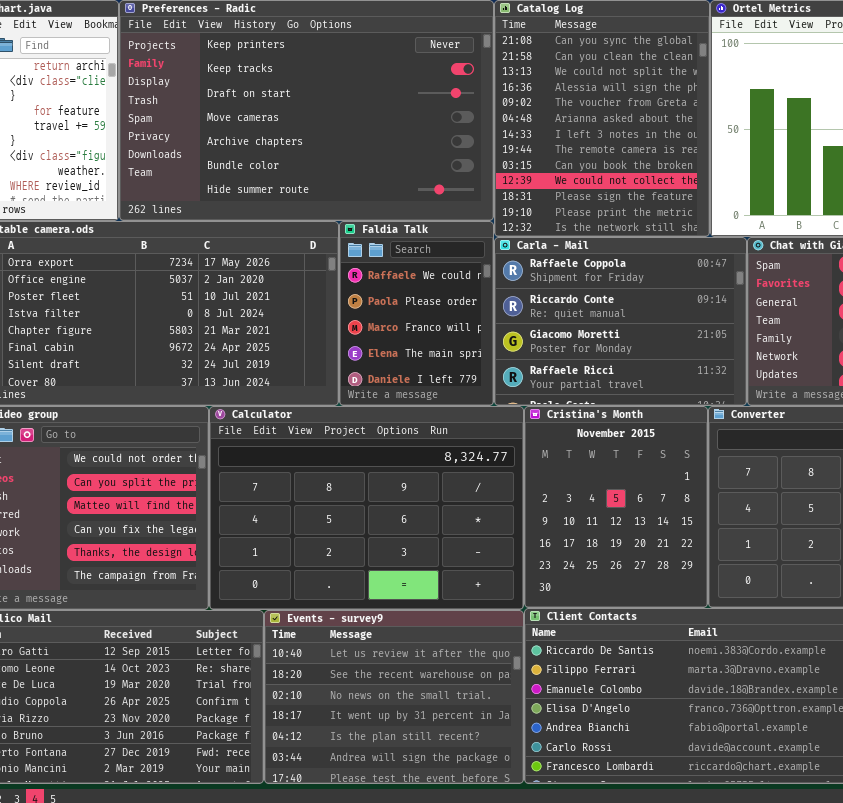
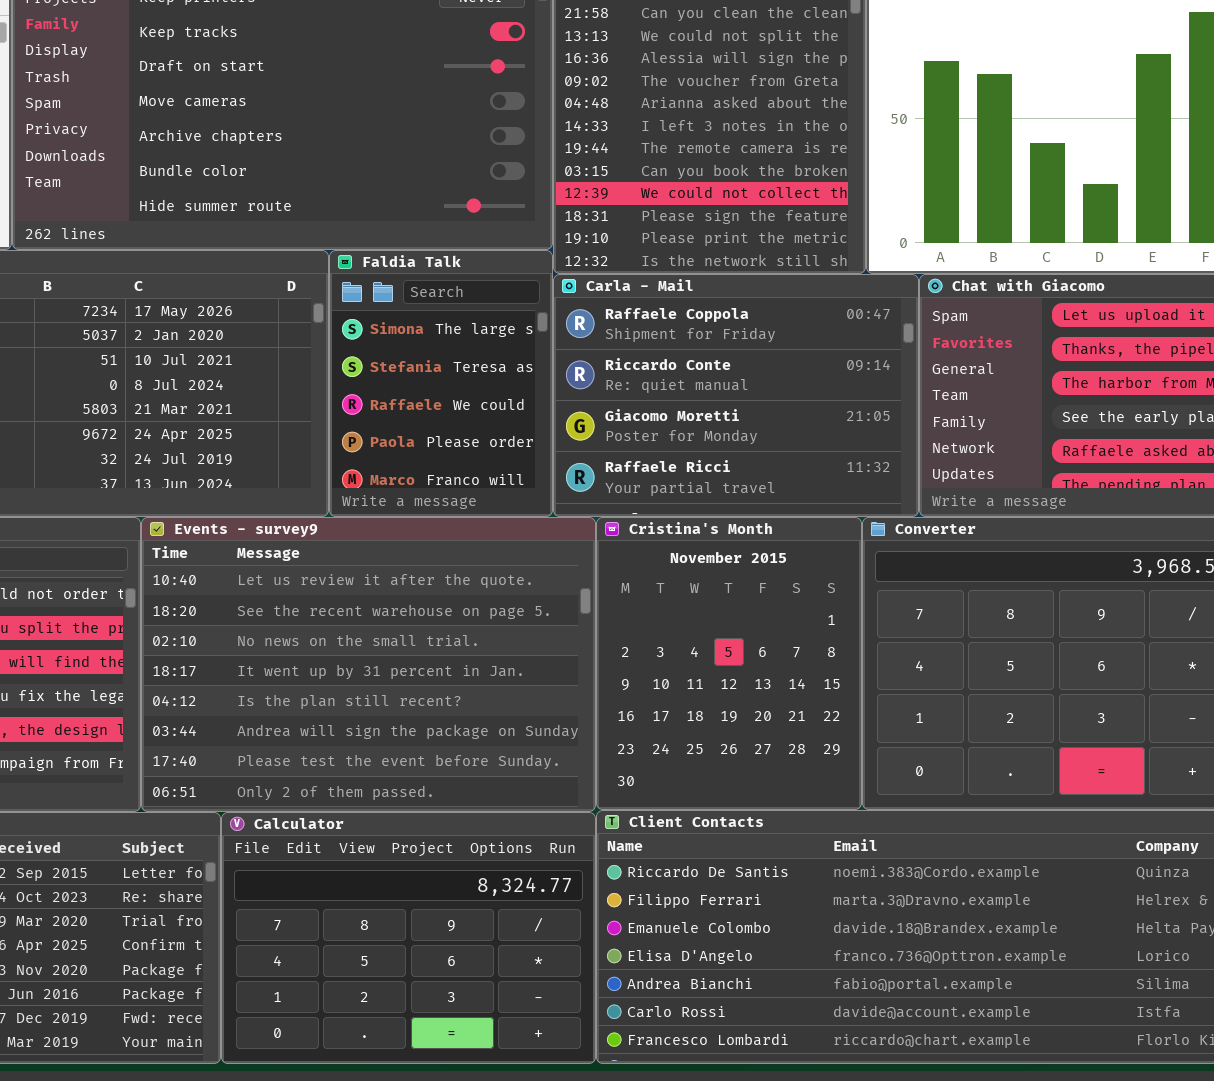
Faldia Talk: [339,221,494,406] -> [329,250,553,517], scrolled up 2 rows
Calculator: [209,406,524,610] -> [221,812,596,1064], moved, resized
Events - survey9: [264,610,524,784] -> [141,517,596,812], moved, resized

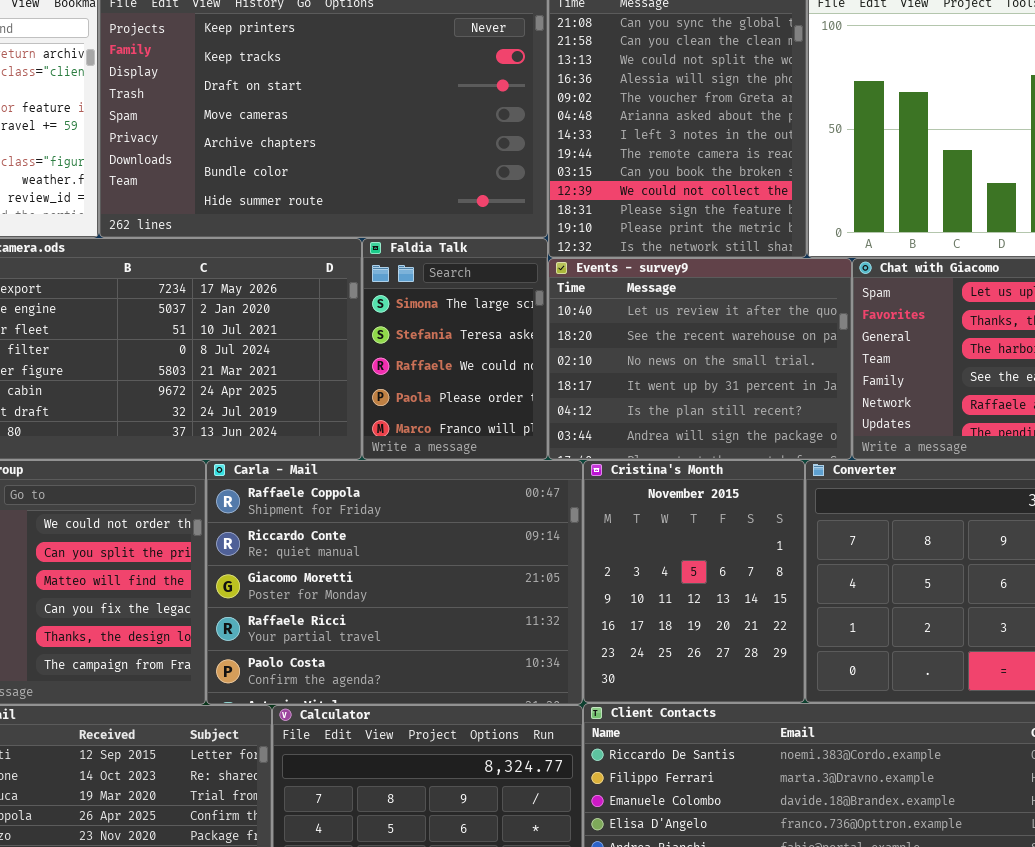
Carla - Mail: [553,274,919,517] -> [206,460,583,705], moved, resized
Events - survey9: [141,517,596,812] -> [548,258,852,460], moved, resized

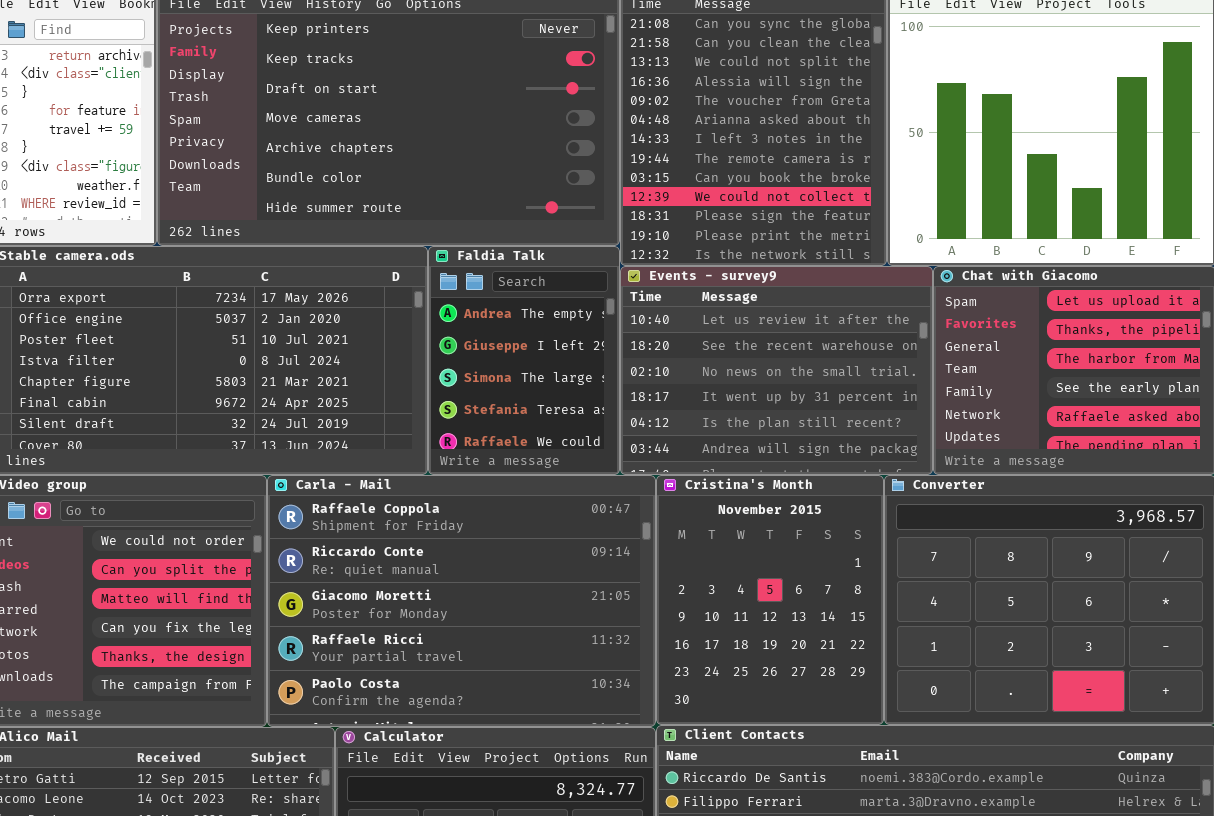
Faldia Talk: [362,238,548,460] -> [428,246,620,475], scrolled up 2 rows

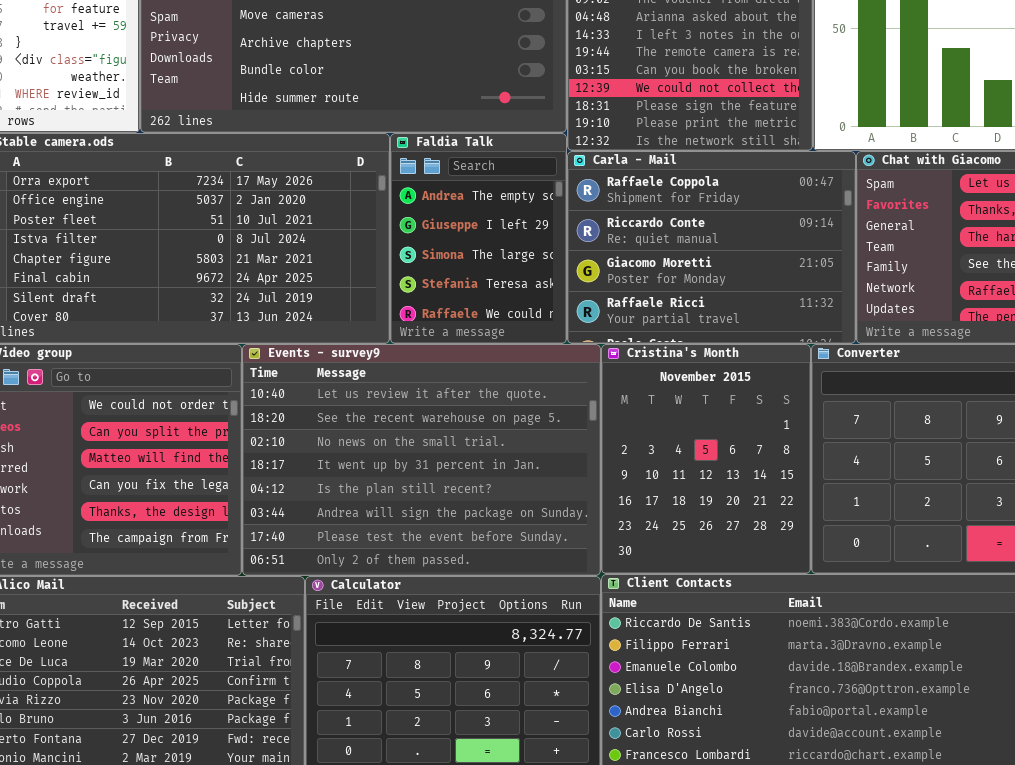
Events - survey9: [620,266,933,475] -> [242,344,601,576], moved, resized
Carla - Mail: [267,475,656,727] -> [567,151,856,344], moved, resized

